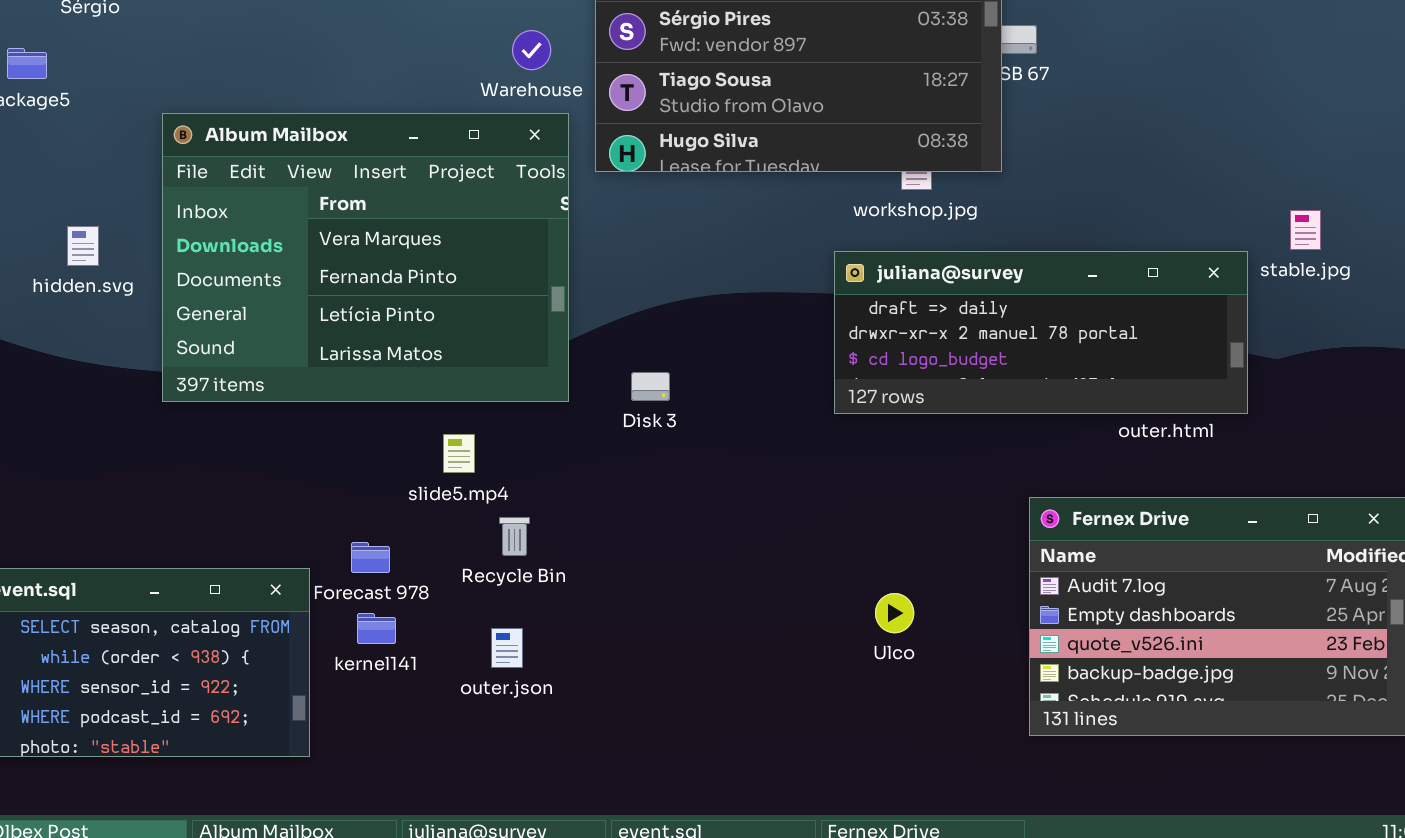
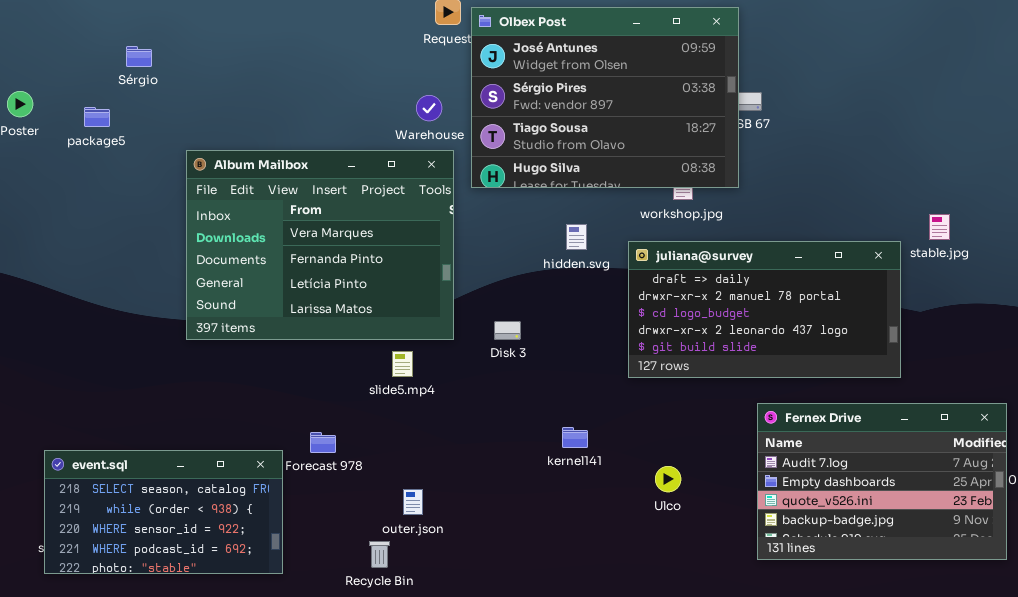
hidden.svg: [67,226,99,266] -> [566,224,587,250], moved
juliana@survey: [834,251,1248,414] -> [628,241,901,378], resized
slide5.mp4: [443,434,475,473] -> [392,351,413,377], moved
Recycle Bin: [499,517,530,556] -> [369,541,390,568], moved
kernel141: [357,613,396,644] -> [562,427,588,448], moved

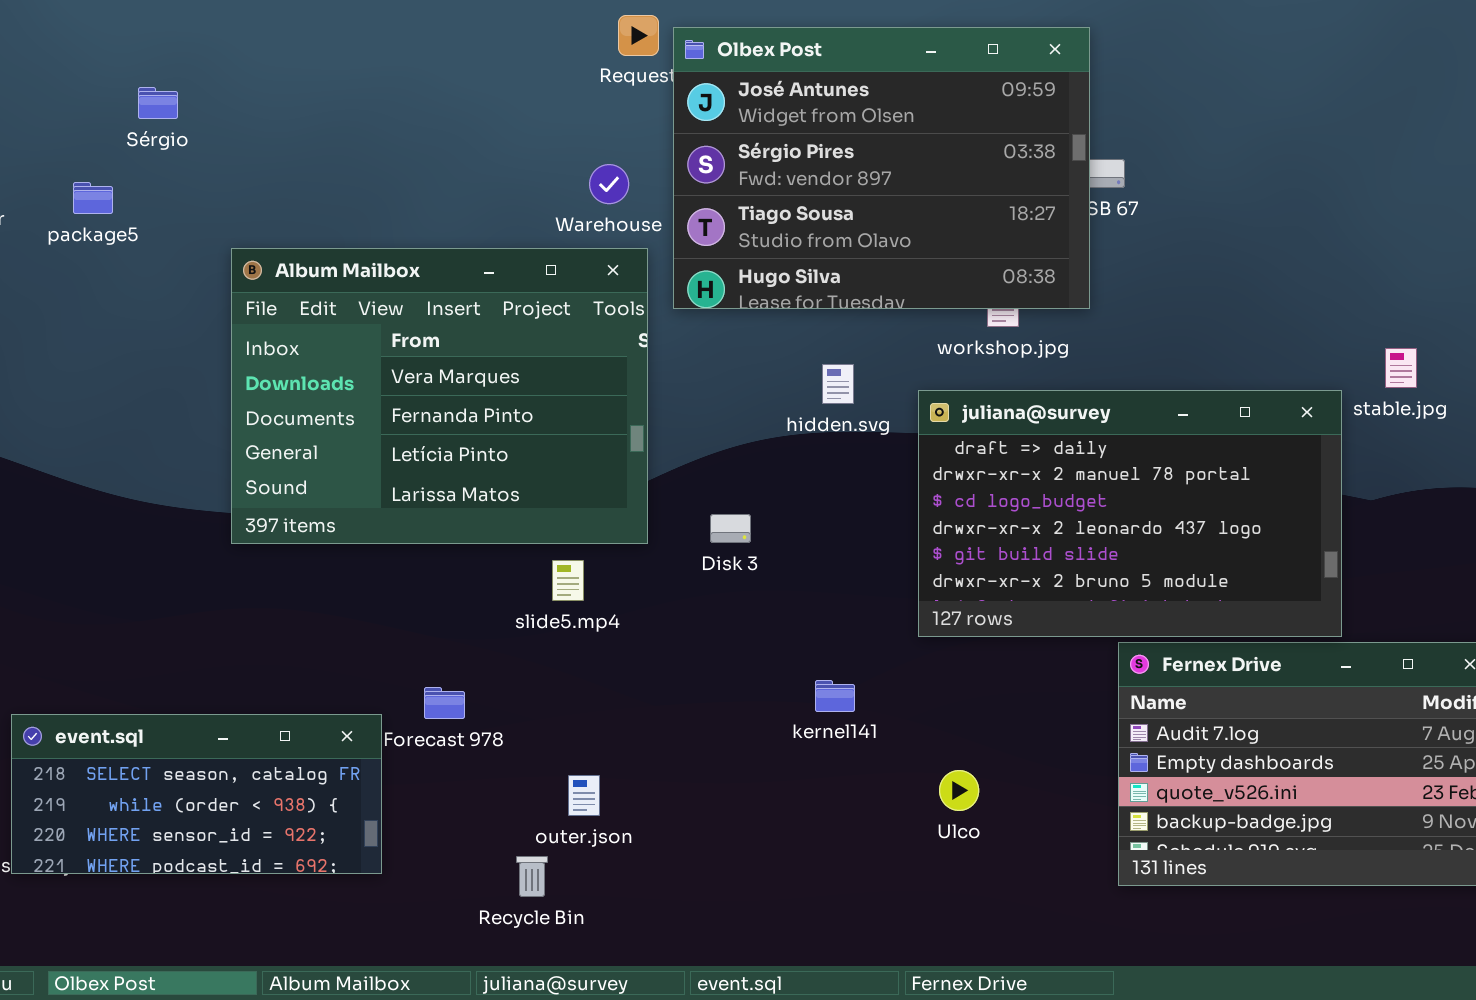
juliana@survey: [628,241,901,378] -> [918,390,1342,637], resized
event.sql: [44,450,283,574] -> [11,714,382,874], resized
Ulco: [655,466,681,492] -> [939,770,979,811], moved

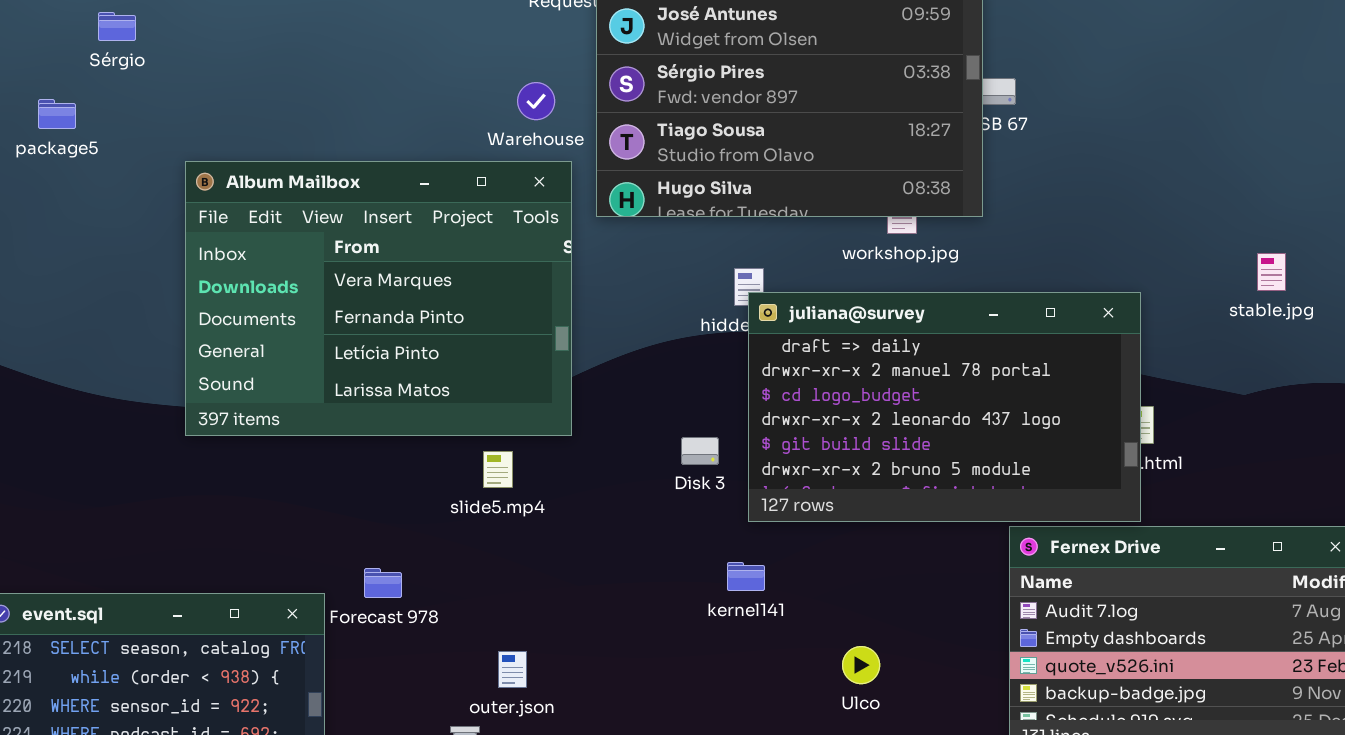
juliana@survey: [918,390,1342,637] -> [748,292,1141,522], moved
Disk 3: [710,514,751,543] -> [681,437,719,465], moved

